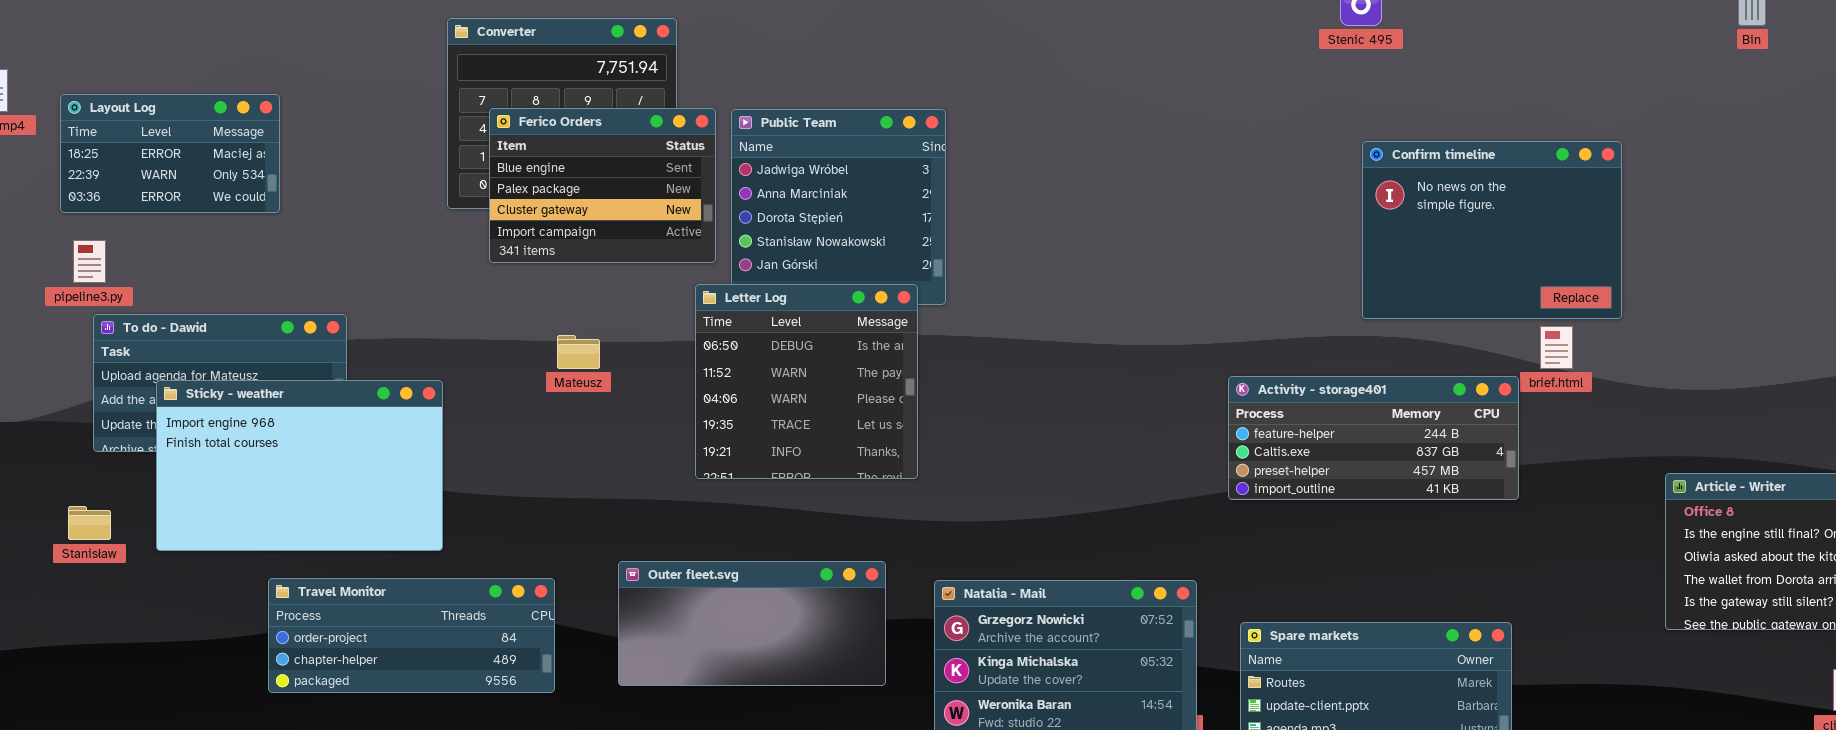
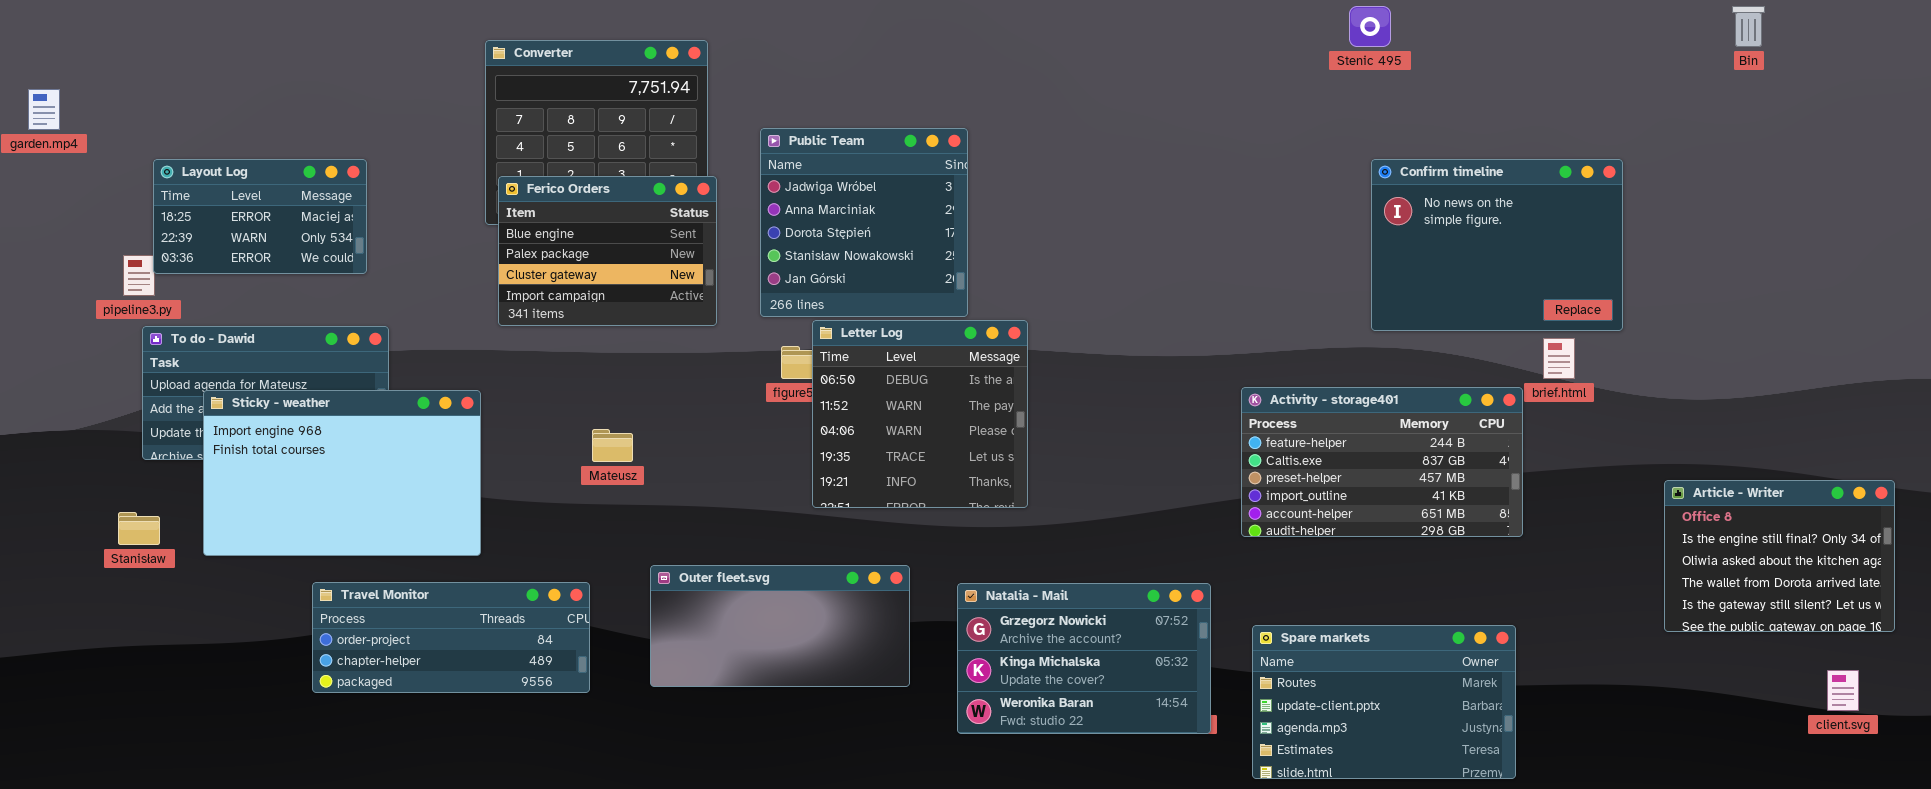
Layout Log: [60,94,280,213] -> [153,159,367,274], moved
Ferico Orders: [489,108,716,263] -> [498,176,717,326], moved
Letter Log: [695,284,918,479] -> [812,320,1028,508], moved
Mateusz: [557,335,600,369] -> [592,429,633,462], moved
Activity - storage401: [1228,376,1519,500] -> [1241,387,1523,537], resized

